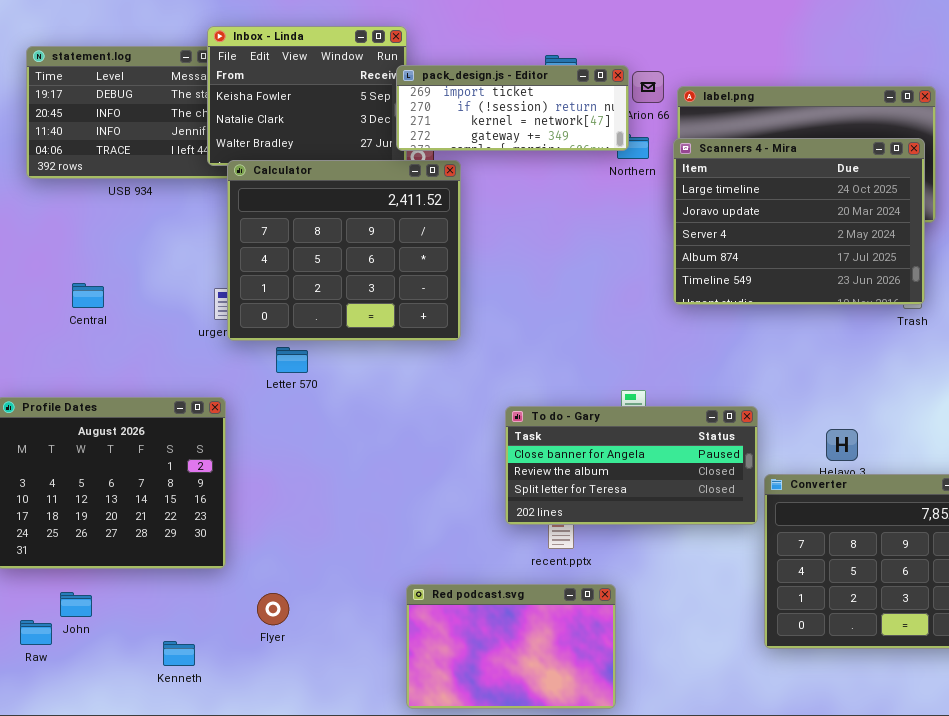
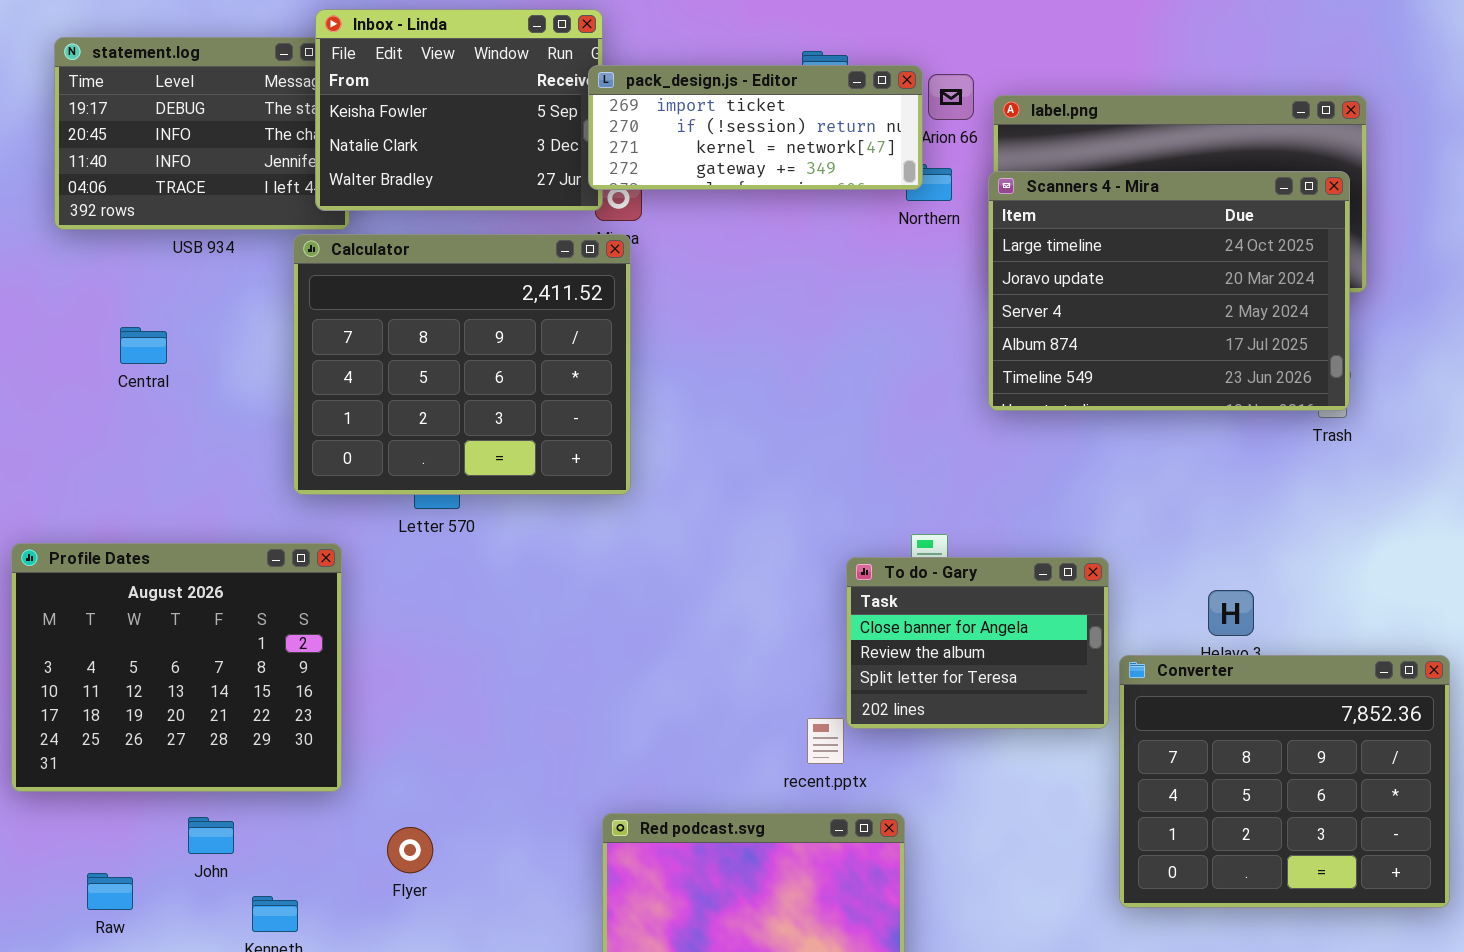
Calculator: [227,160,461,341] -> [293,234,631,495], moved
Central: [72,283,104,308] -> [120,327,167,364], moved
To do - Gary: [505,406,758,525] -> [846,557,1109,729], resized
John: [60,592,92,617] -> [188,817,234,854], moved
Raw: [20,620,52,645] -> [87,873,133,910], moved

